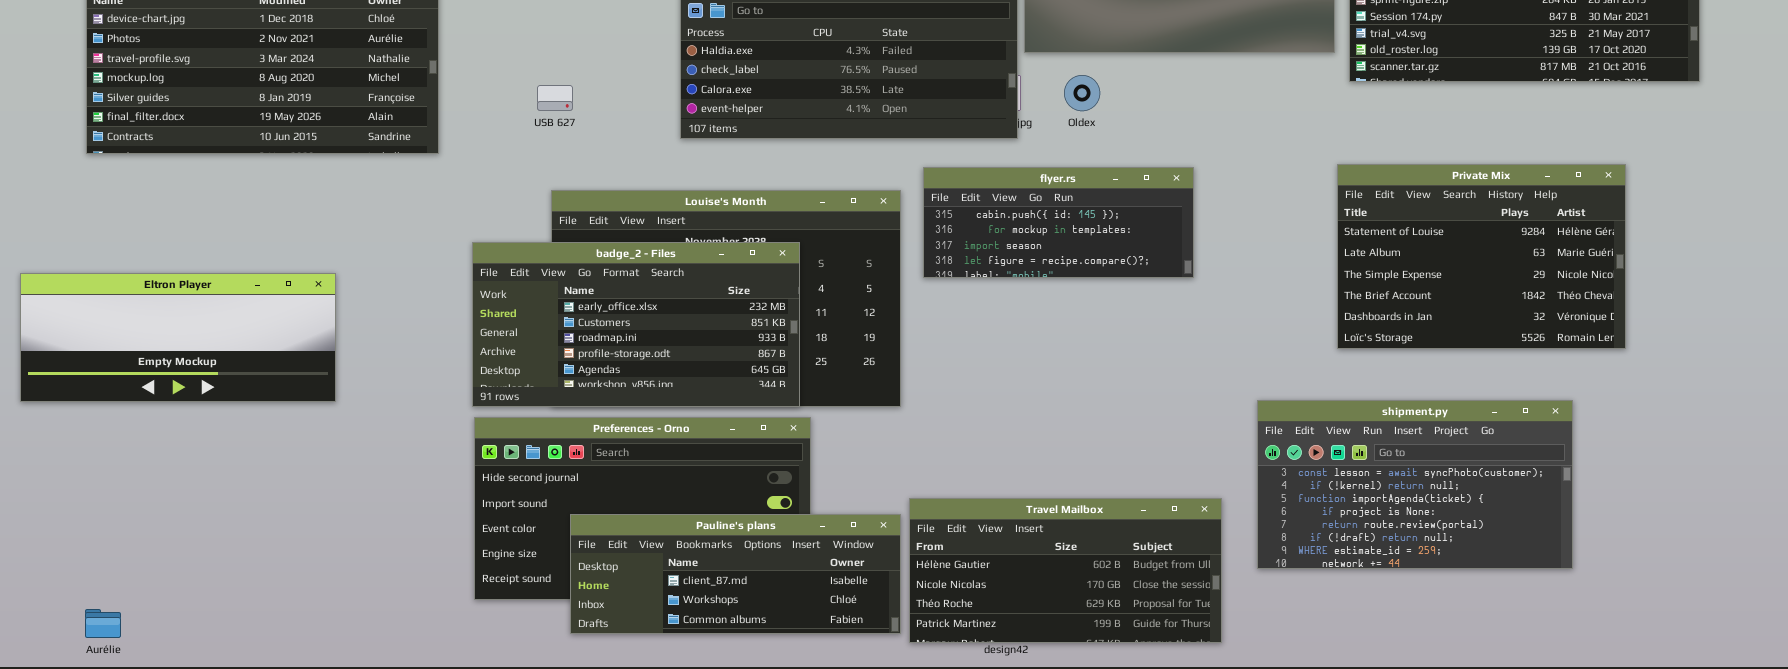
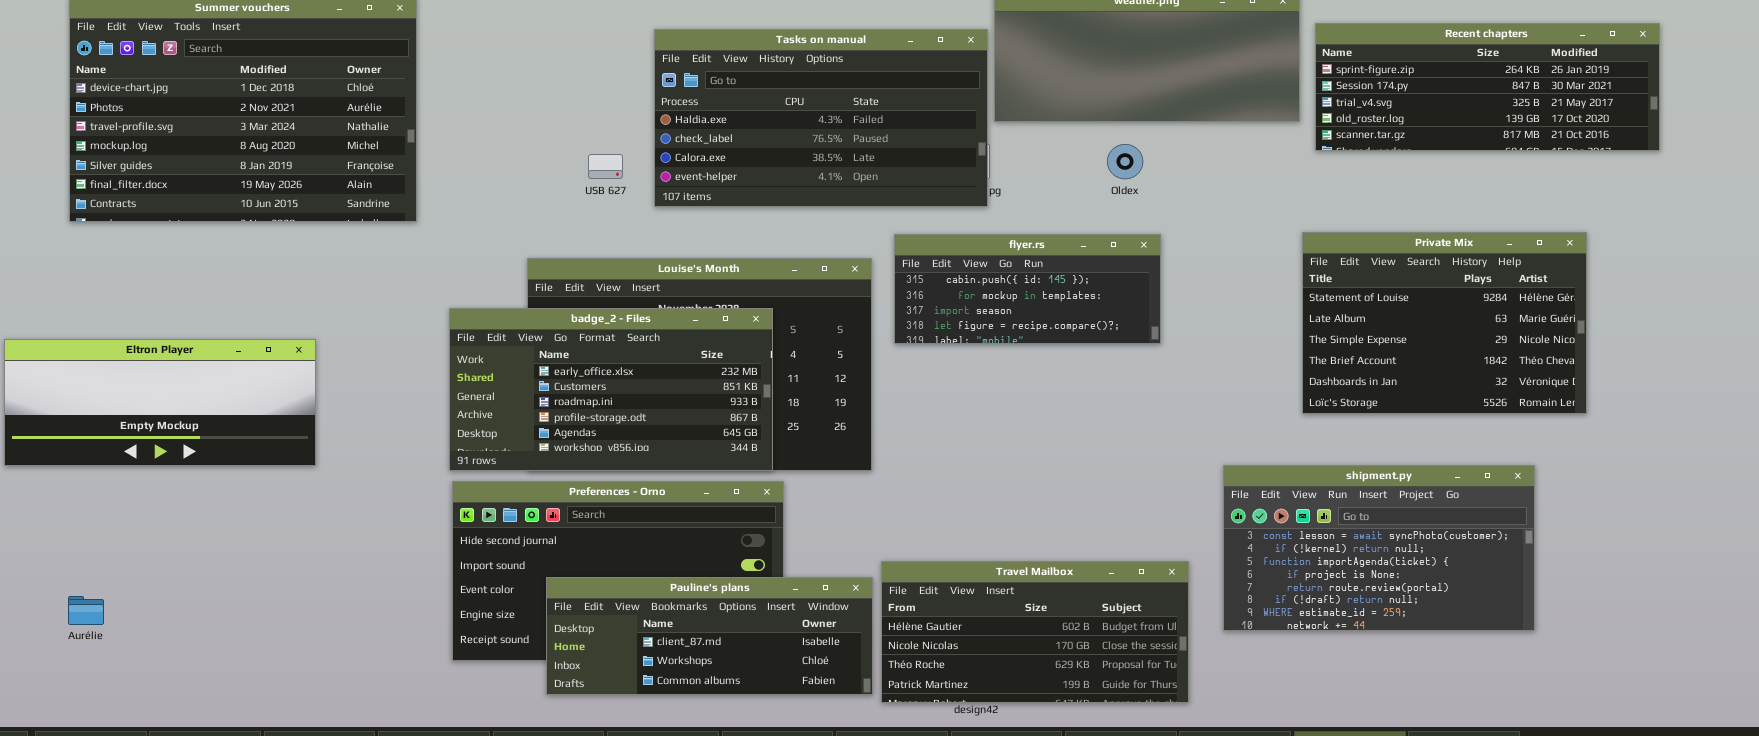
Oldex: [1064,75,1100,111] -> [1107,144,1143,179], moved
USB 627: [537,85,573,111] -> [588,154,623,179], moved
Aurélie: [85,609,121,638] -> [68,596,104,625], moved

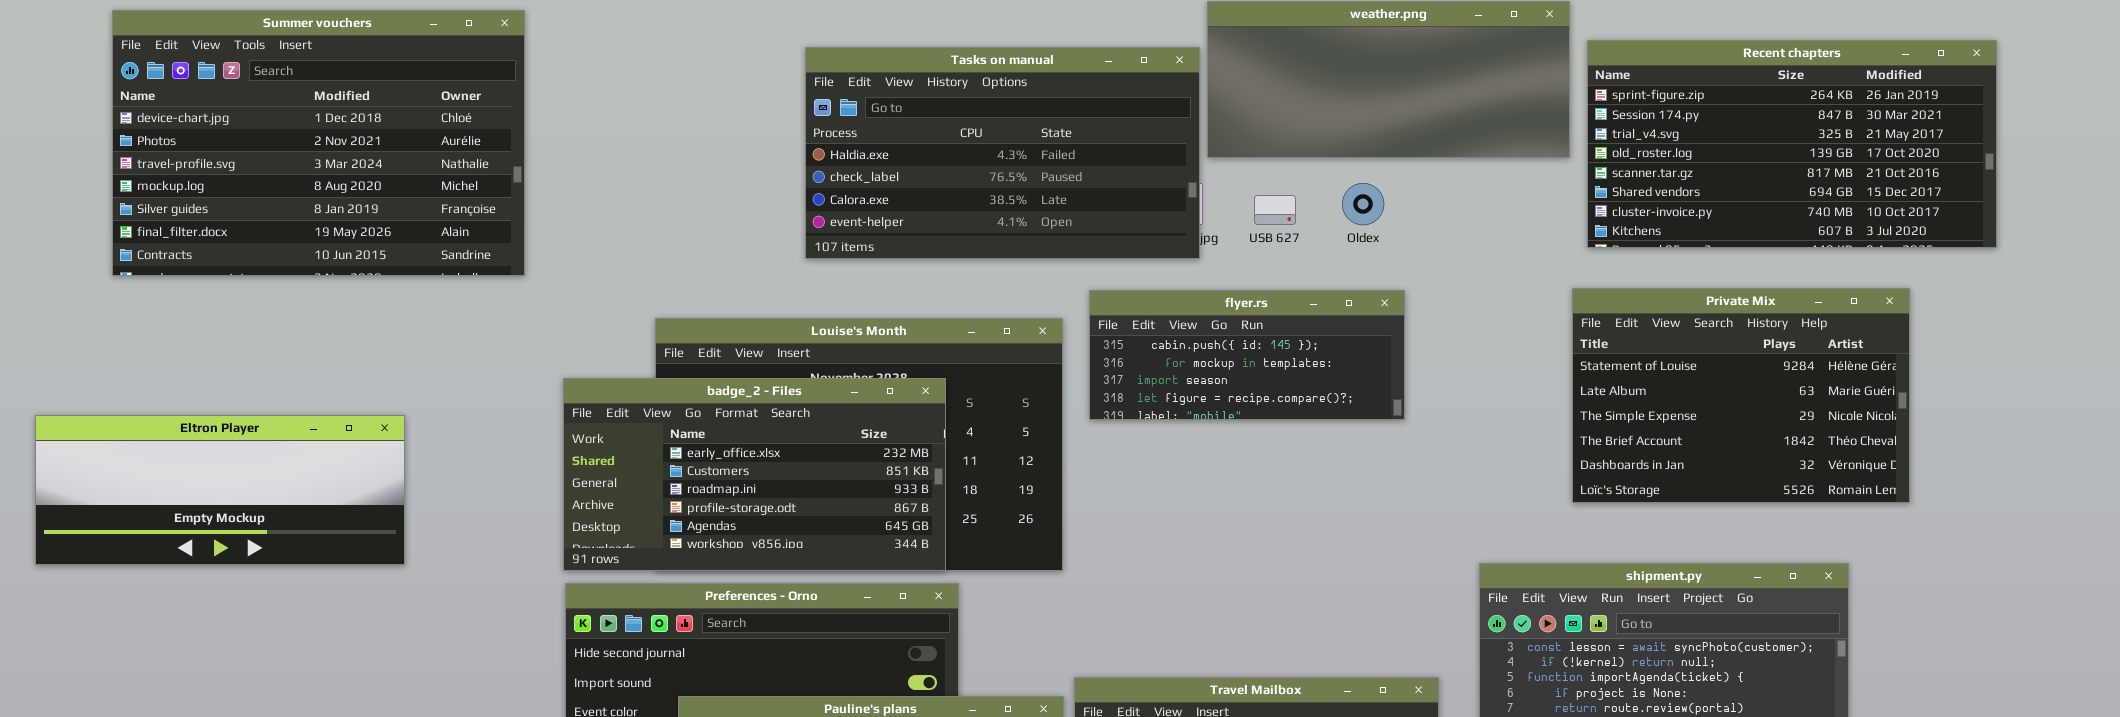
Recent chapters: [1315,23,1660,151] -> [1587,40,1997,248], resized
USB 627: [588,154,623,179] -> [1254,195,1296,225], moved

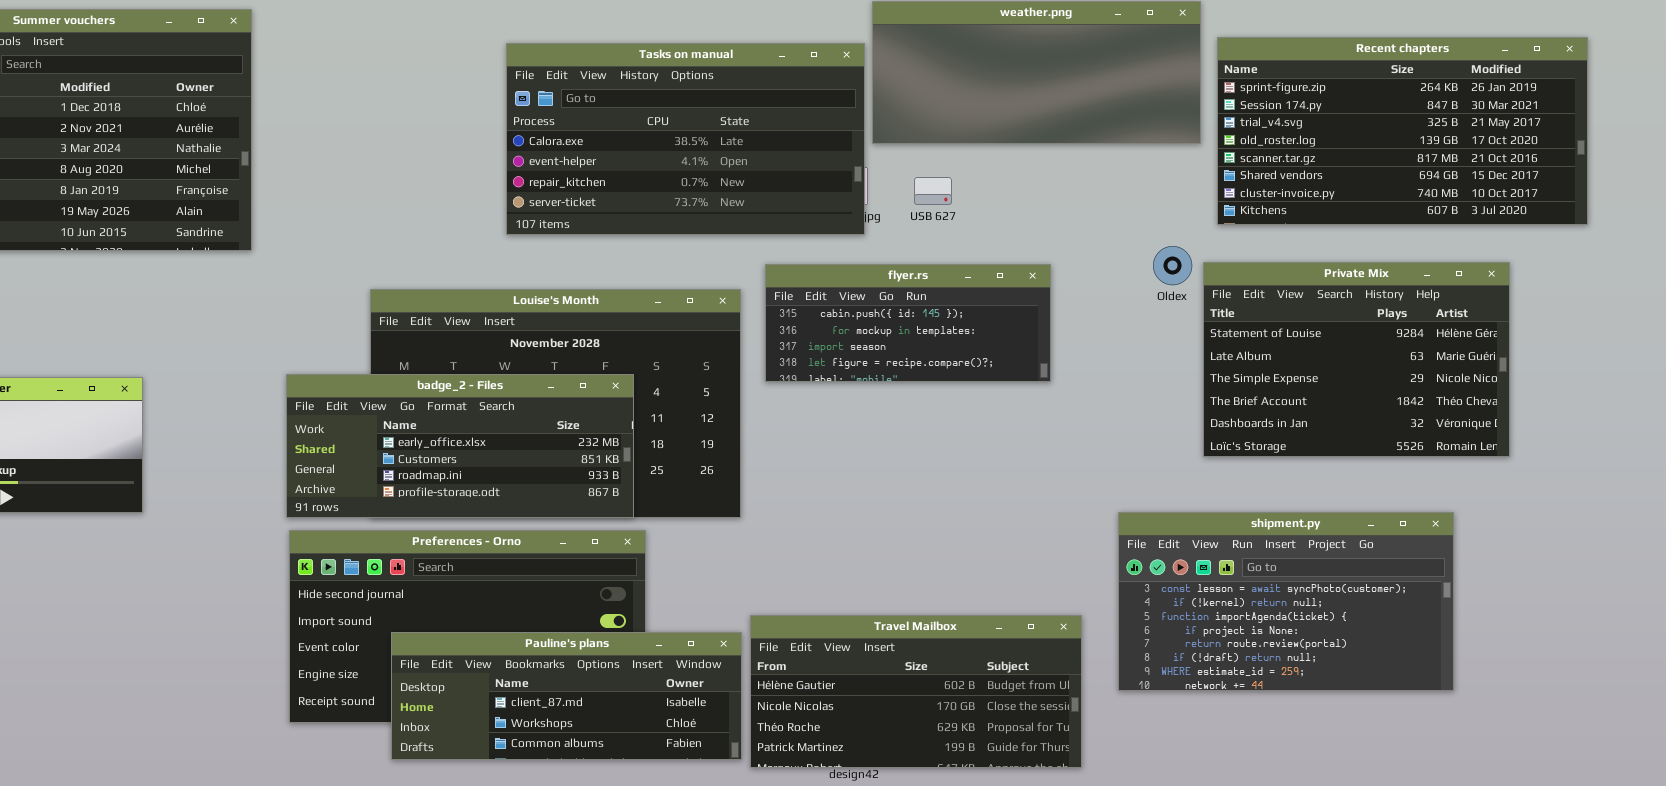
Tasks on manual: [805,47,1200,259] -> [506,43,865,235], scrolled down 2 rows
Oldex: [1342,183,1384,225] -> [1153,246,1192,285], moved
badge_2 - Files: [563,378,946,571] -> [286,374,634,518], resized

